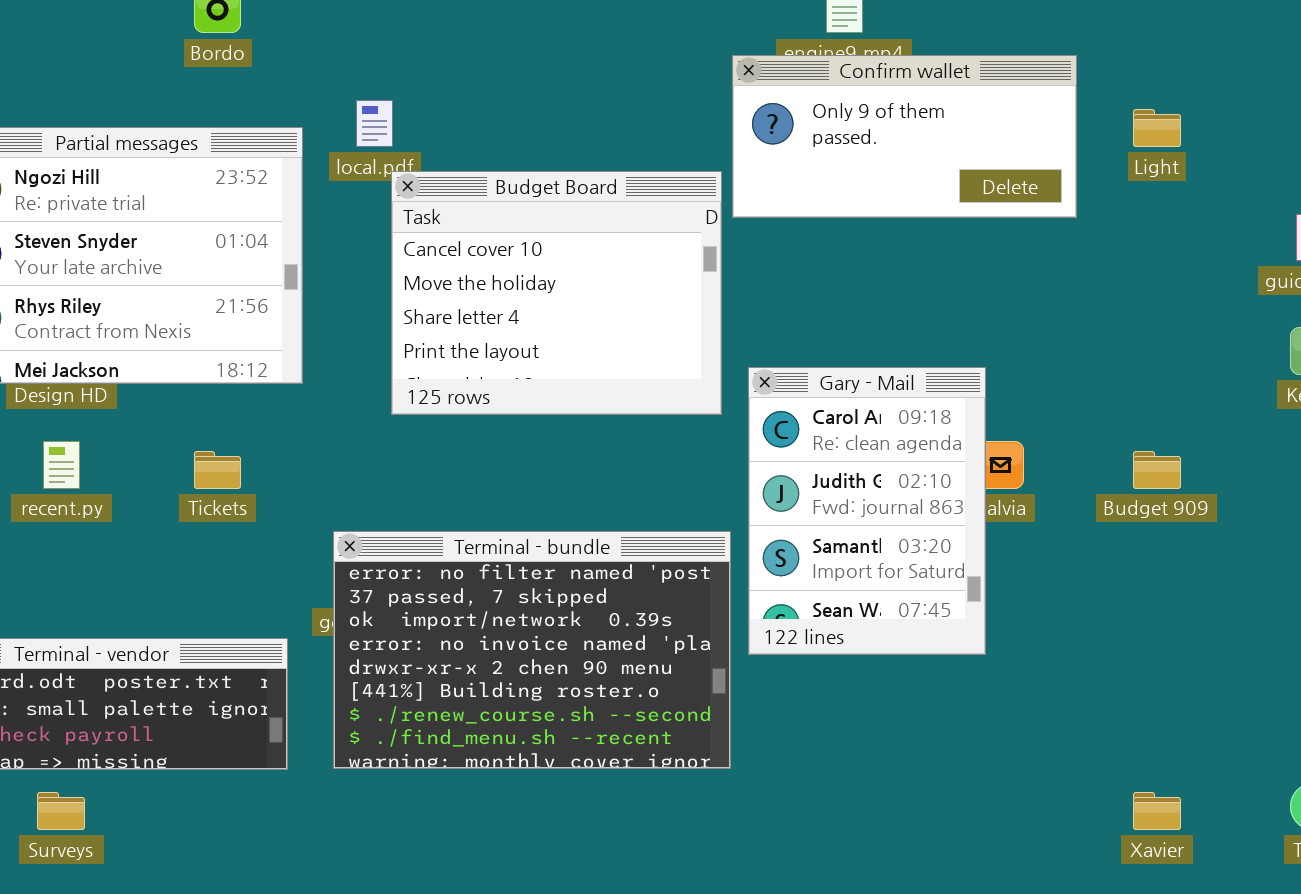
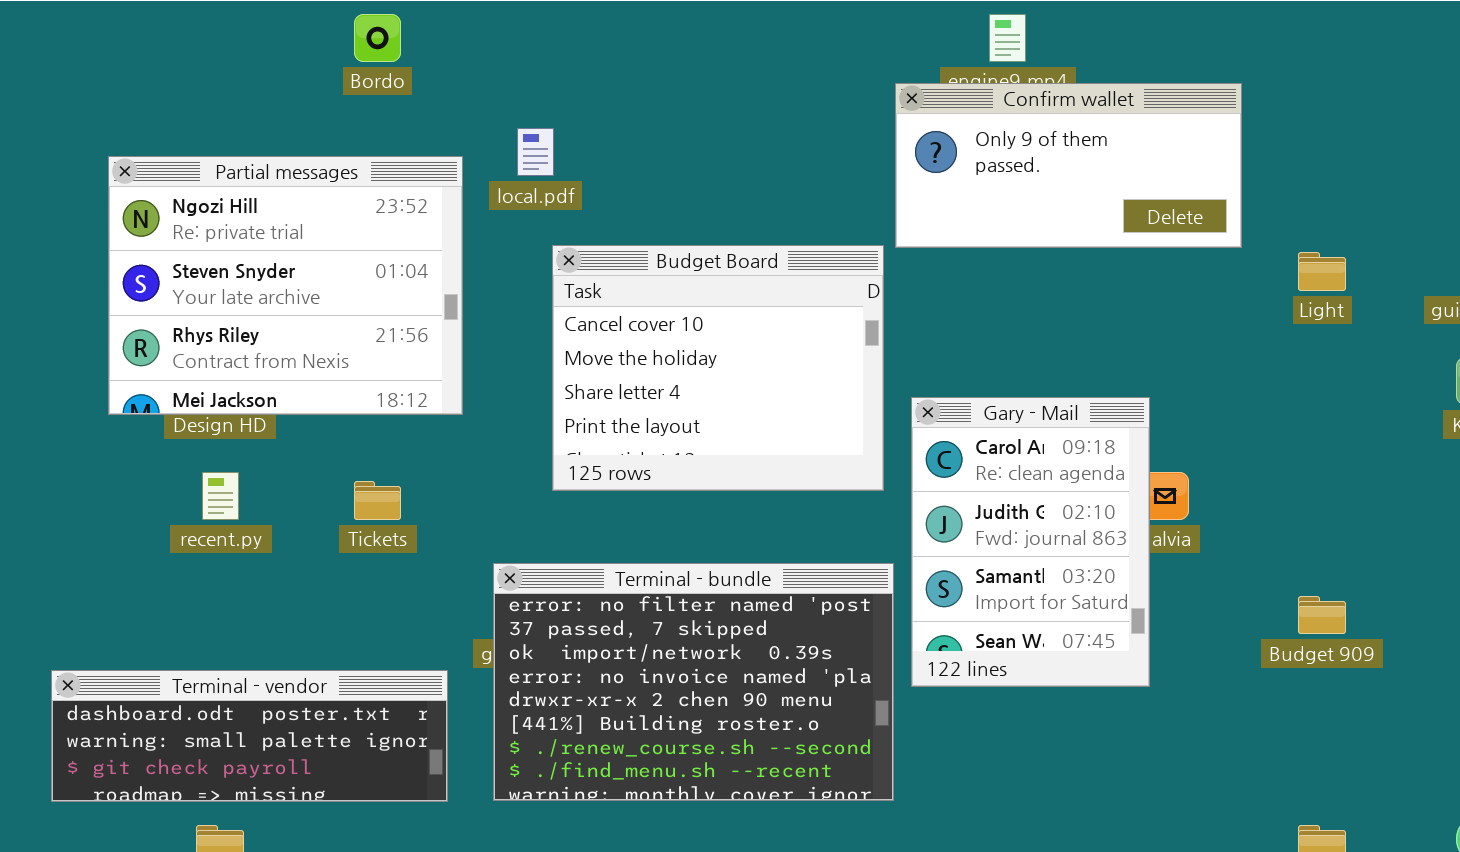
Light: [1133,109,1181,147] -> [1298,252,1346,291], moved
Budget Board: [391,171,722,415] -> [552,245,884,491], moved
Budget 909: [1133,451,1181,489] -> [1298,596,1346,634], moved

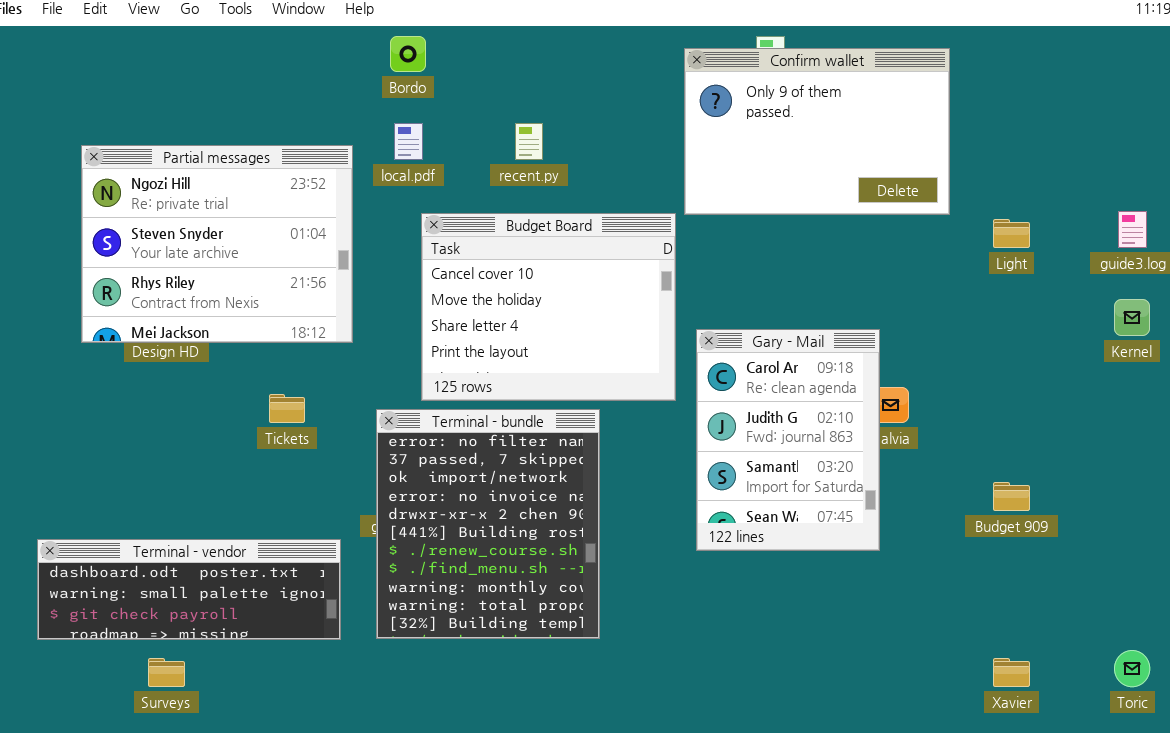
Bordo: [354,14,401,62] -> [390,36,426,72], moved
Confirm wallet: [895,83,1242,248] -> [684,48,950,215], resized
recent.py: [202,472,239,520] -> [515,123,543,160], moved
Terminal - bundle: [493,563,894,801] -> [376,409,600,639], resized

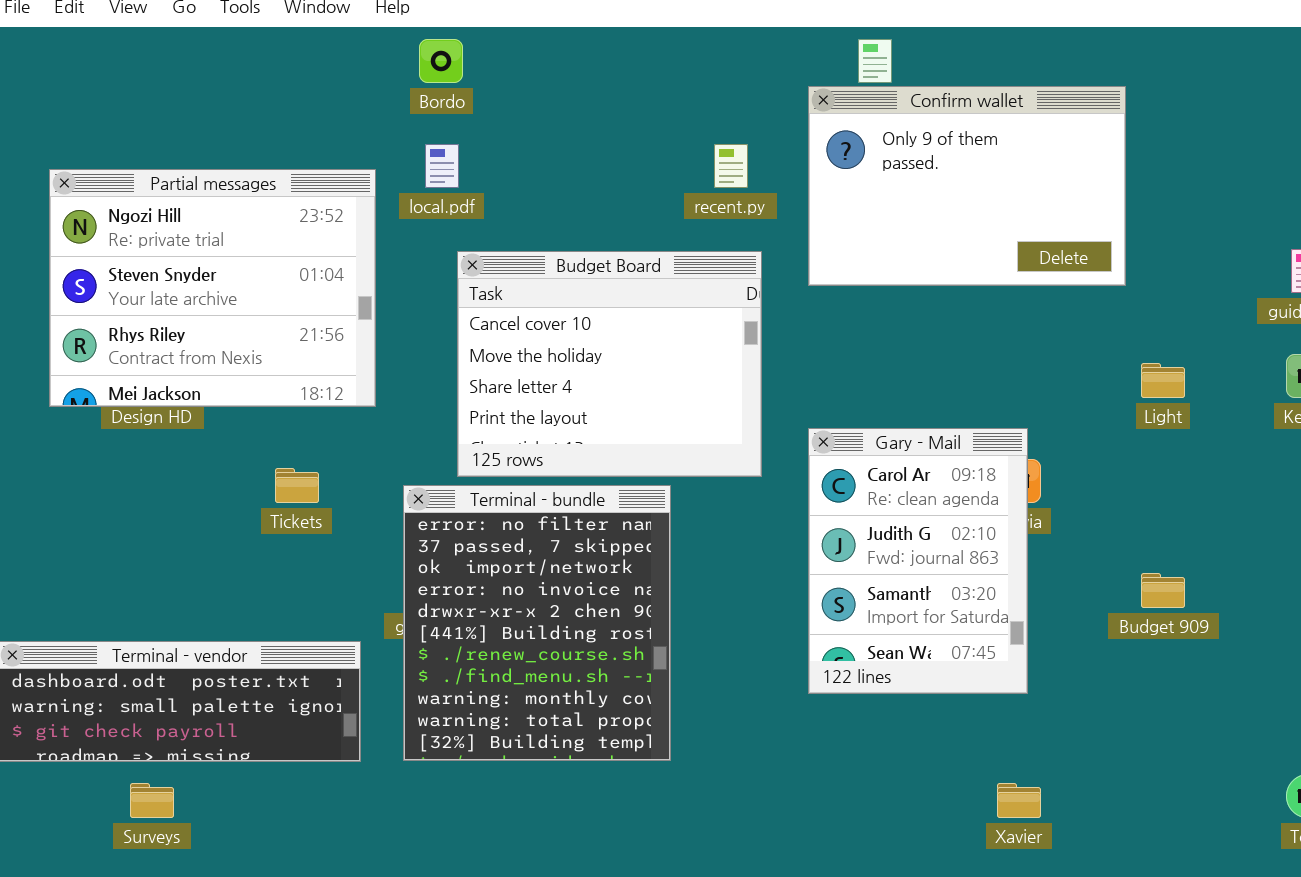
Confirm wallet: [684,48,950,215] -> [808,86,1126,286], moved
recent.py: [515,123,543,160] -> [714,144,748,188], moved
Light: [993,219,1030,248] -> [1141,363,1185,398], moved
Gary - Mail: [696,329,880,551] -> [808,428,1028,694], moved
Xavier: [993,658,1030,687] -> [997,783,1041,818], moved

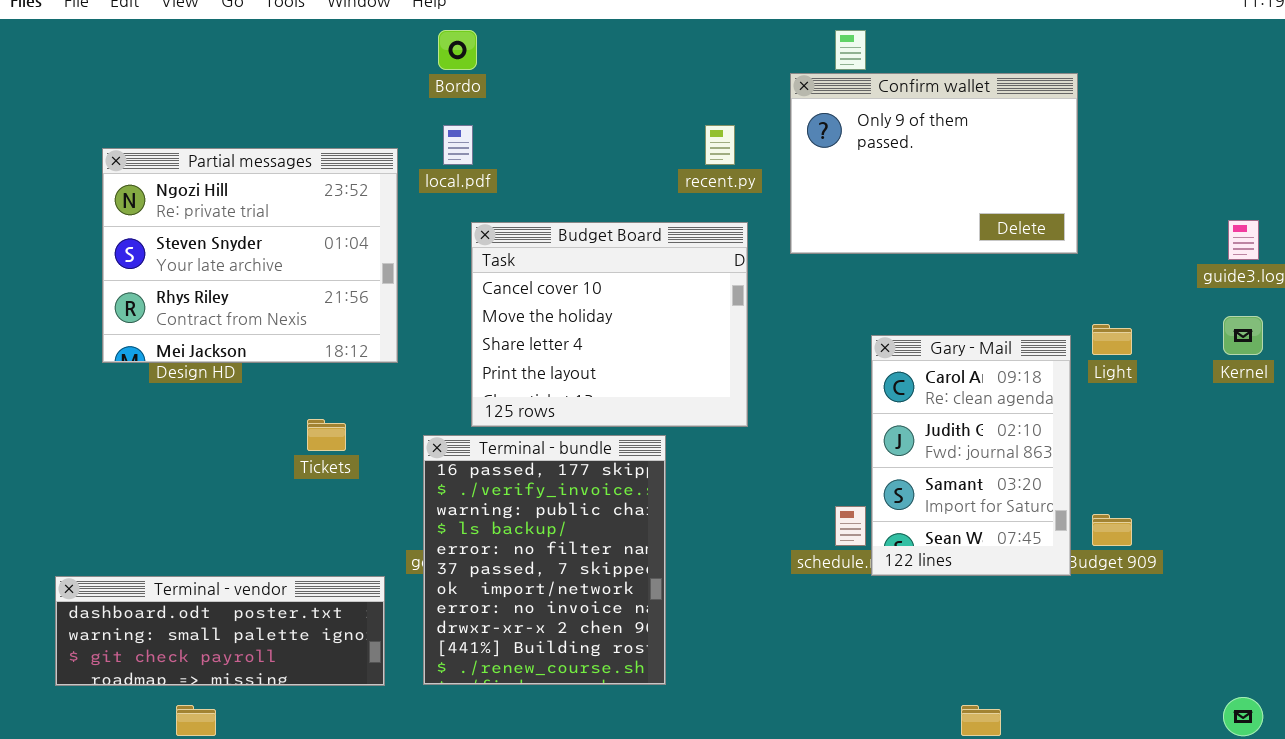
Gary - Mail: [808,428,1028,694] -> [871,335,1071,576], moved
Terminal - bundle: [403,485,671,761] -> [423,435,666,685], scrolled up 4 rows

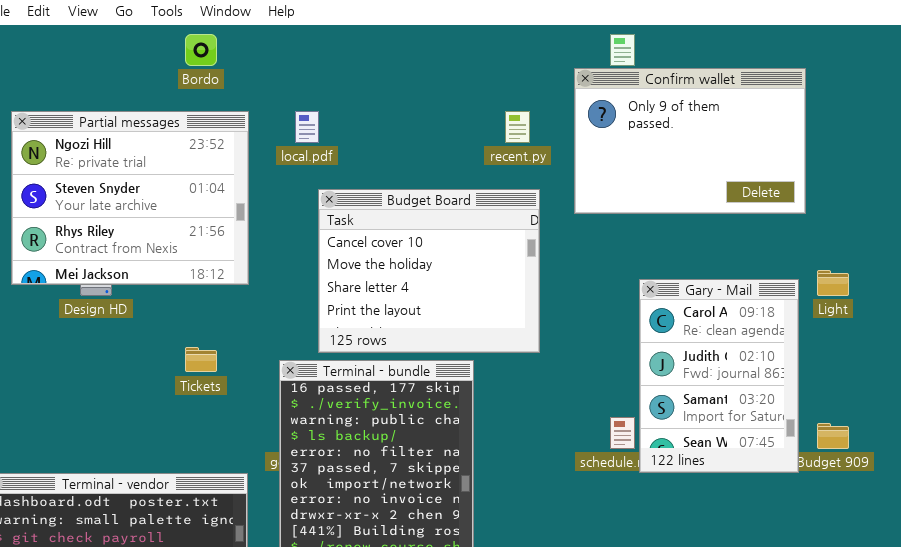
Bordo: [438,30,477,70] -> [185,34,217,66], moved
Partial messages: [102,148,398,363] -> [11,111,249,285], moved

